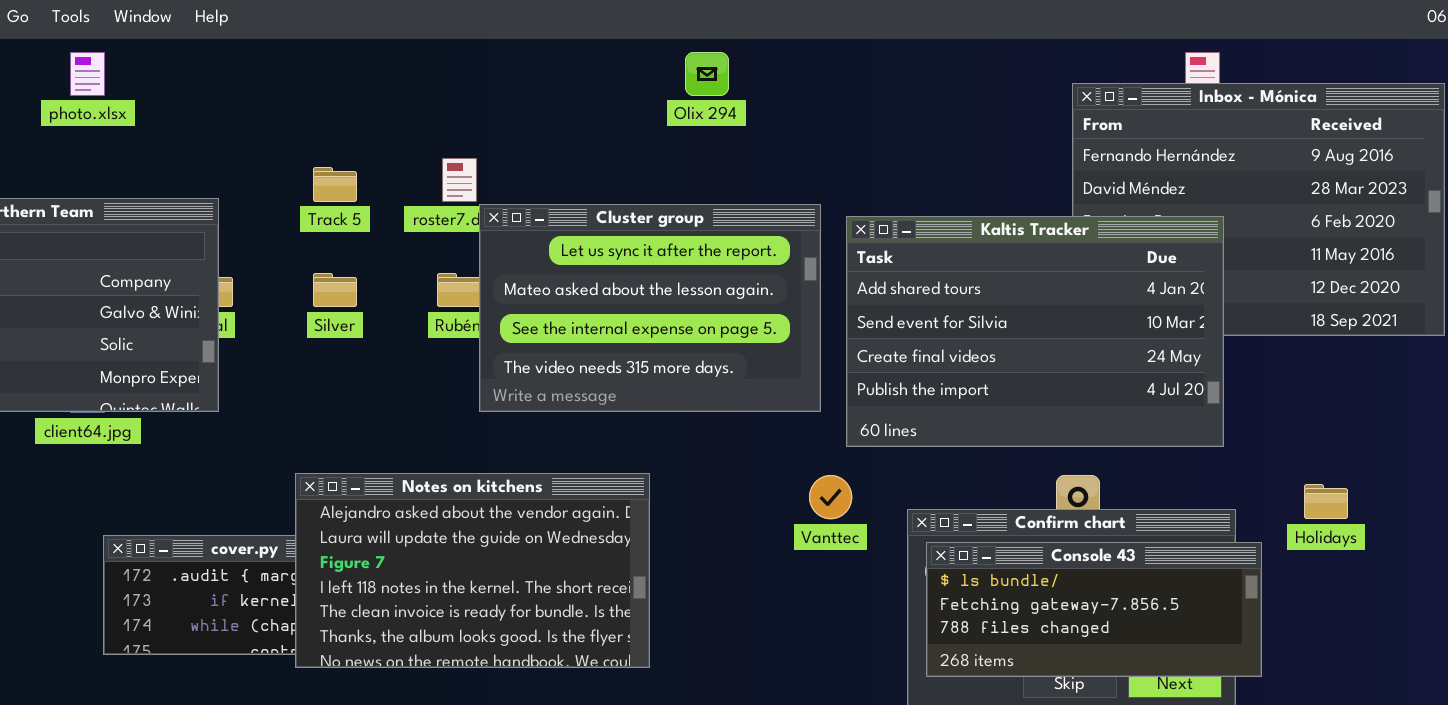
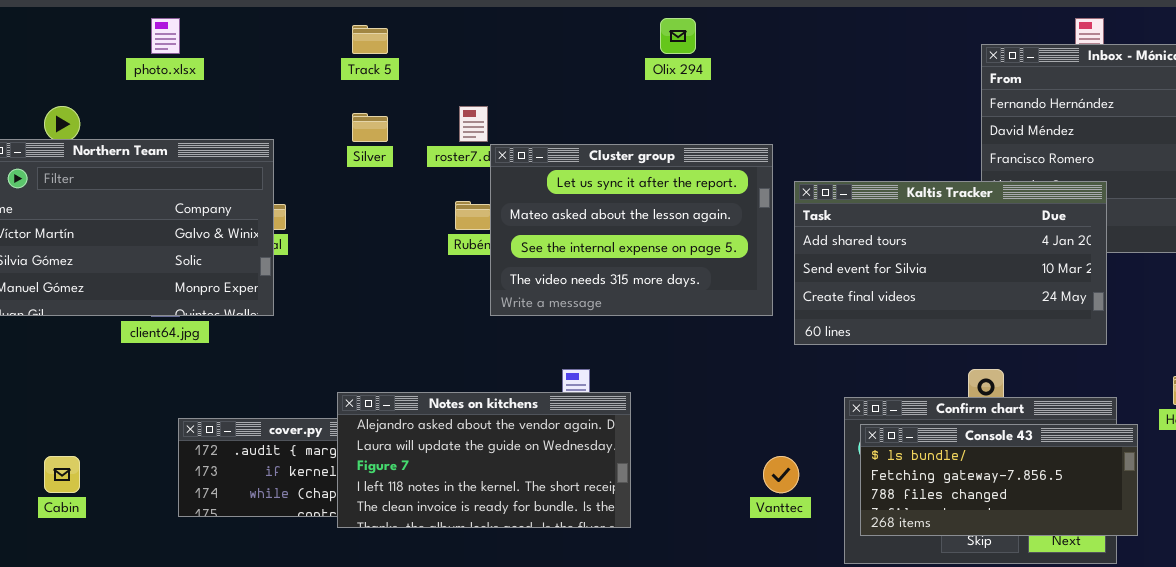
Track 5: [313,167,357,202] -> [352,25,388,54], moved
Kaltis Tracker: [846,216,1224,447] -> [794,181,1107,345], resized
Silver: [313,273,357,307] -> [352,113,388,142], moved
Notes on kitchens: [295,473,650,668] -> [337,392,631,528], resized
Vanttec: [809,475,852,519] -> [763,456,799,493], moved

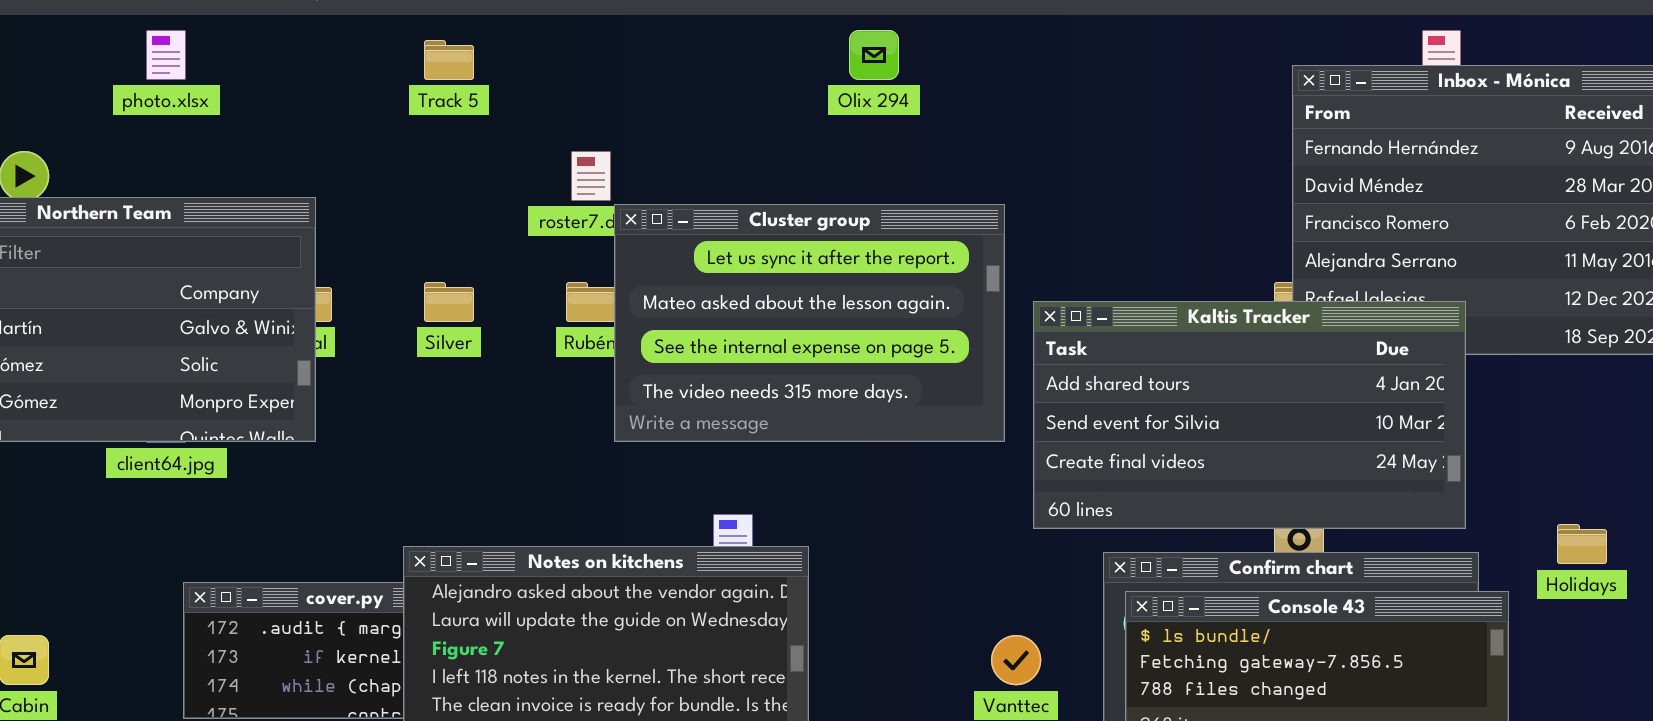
Silver: [352,113,388,142] -> [424,282,474,322], moved
Kaltis Tracker: [794,181,1107,345] -> [1033,301,1466,529], moved

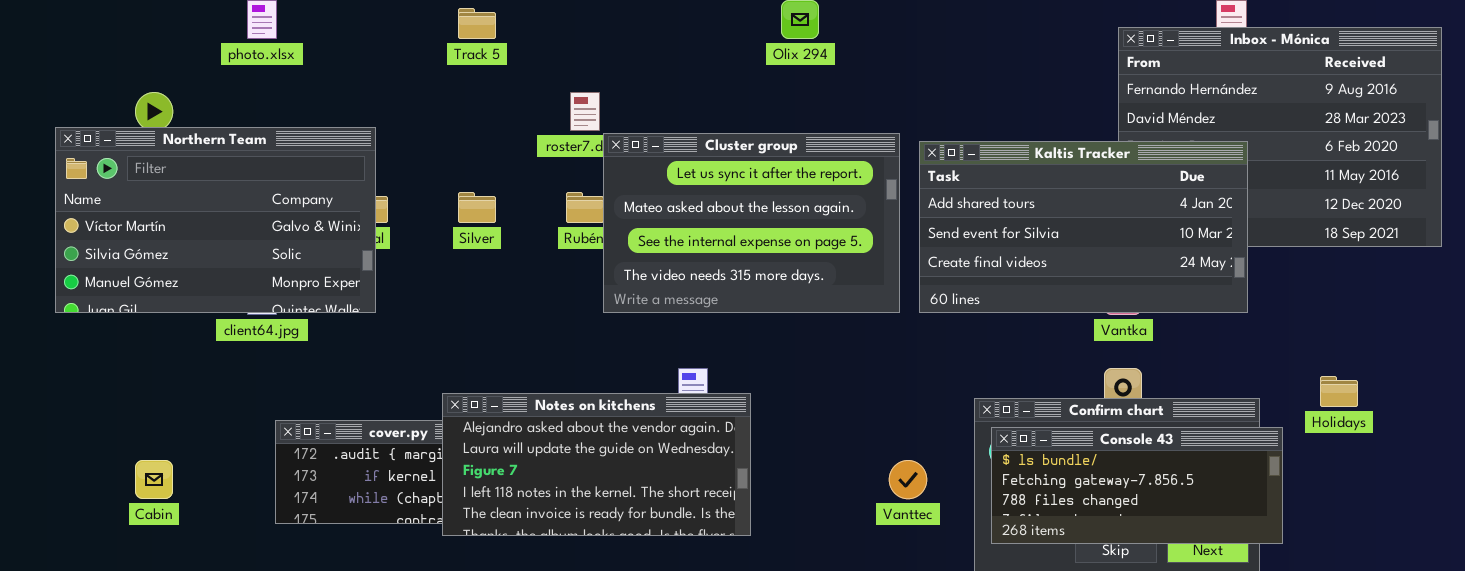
Kaltis Tracker: [1033,301,1466,529] -> [919,141,1248,313], moved

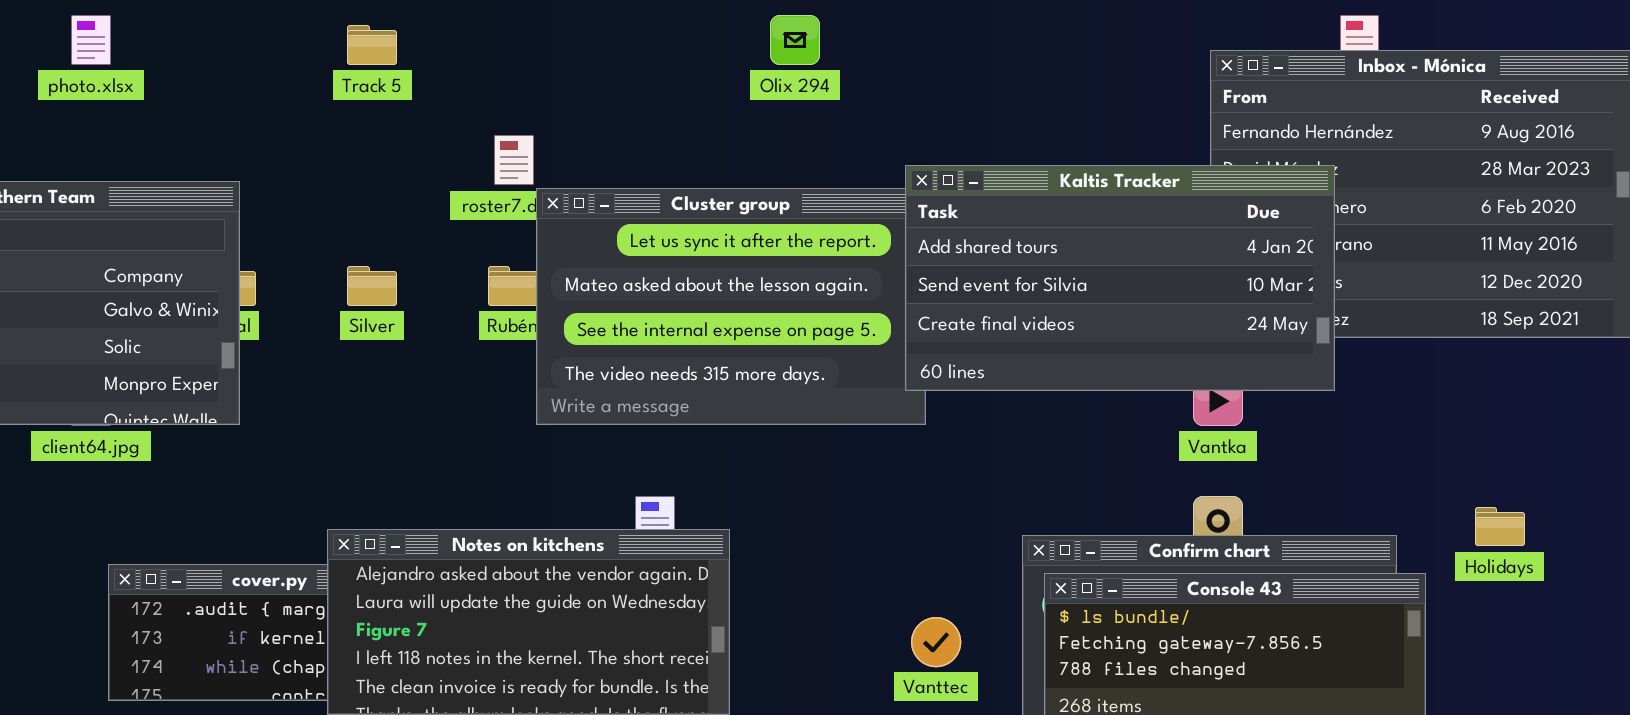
Kaltis Tracker: [919,141,1248,313] -> [905,165,1335,391], moved

